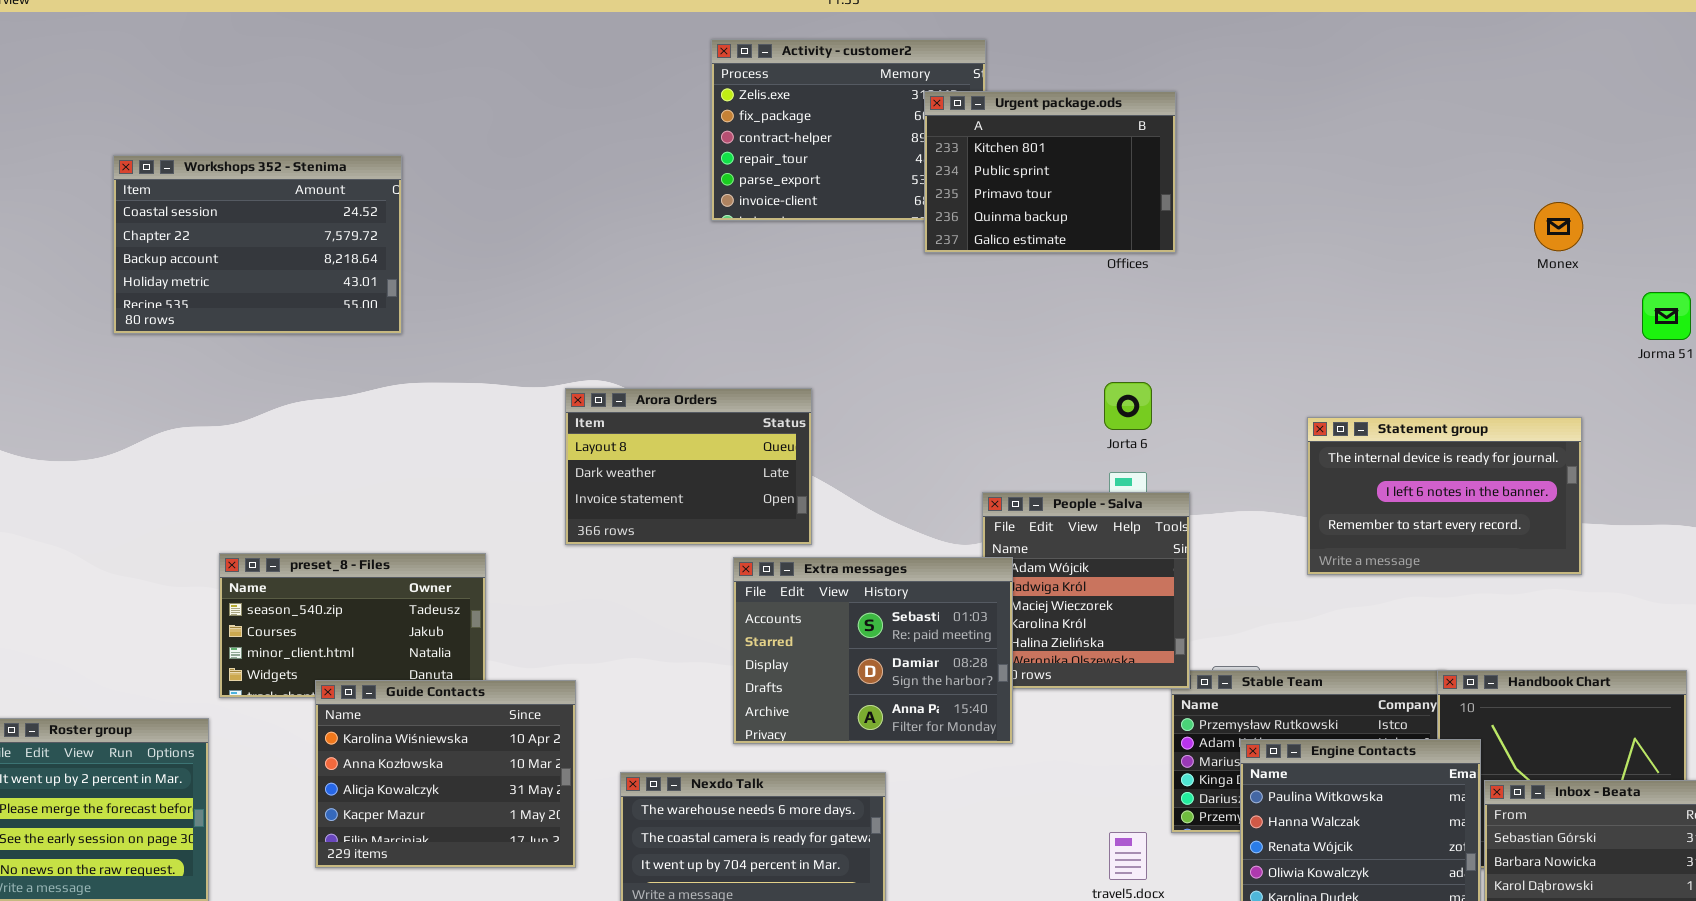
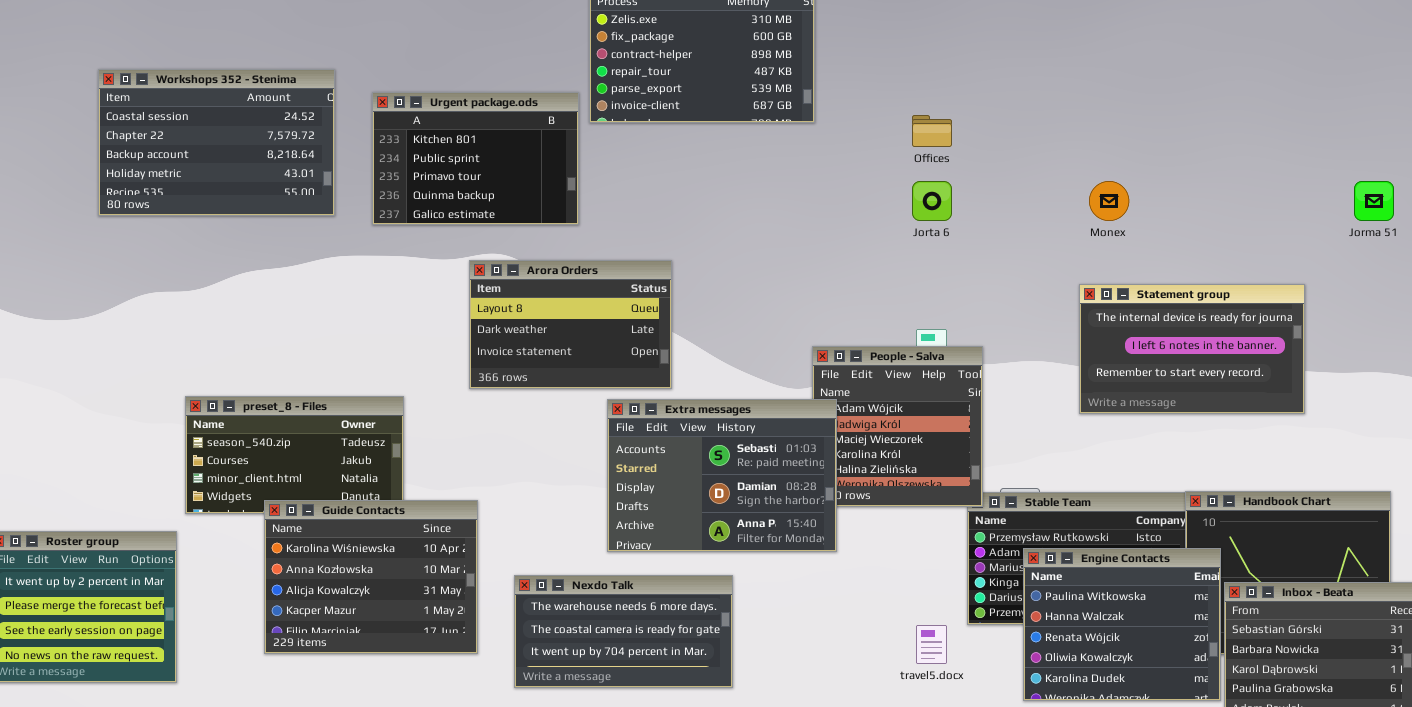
Urgent package.ods: [924,91,1176,253] -> [372,92,579,225], moved
Monex: [1534,202,1583,251] -> [1089,181,1129,221], moved
Jorta 6: [1104,382,1152,430] -> [912,181,952,221], moved

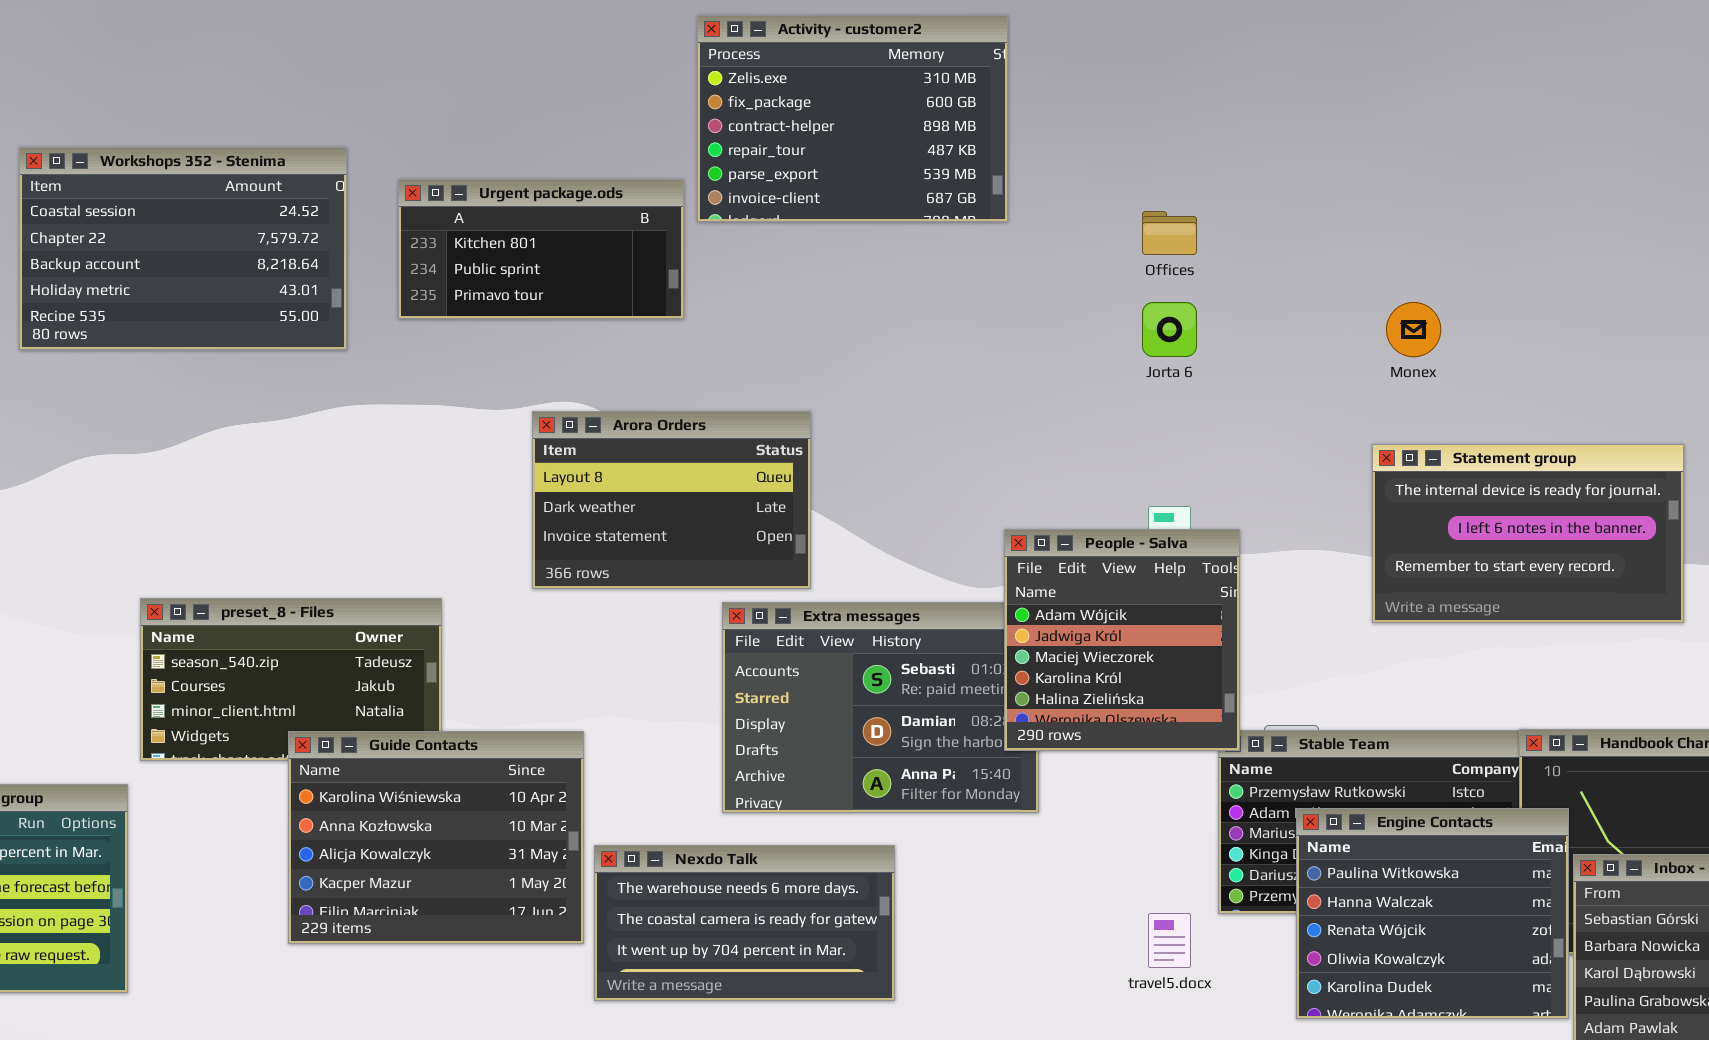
Urgent package.ods: [372,92,579,225] -> [398,179,684,319], resized
People - Salva: [812,346,983,507] -> [1004,529,1240,751], raised
Guide Contacts: [264,500,478,654] -> [288,731,584,944], moved

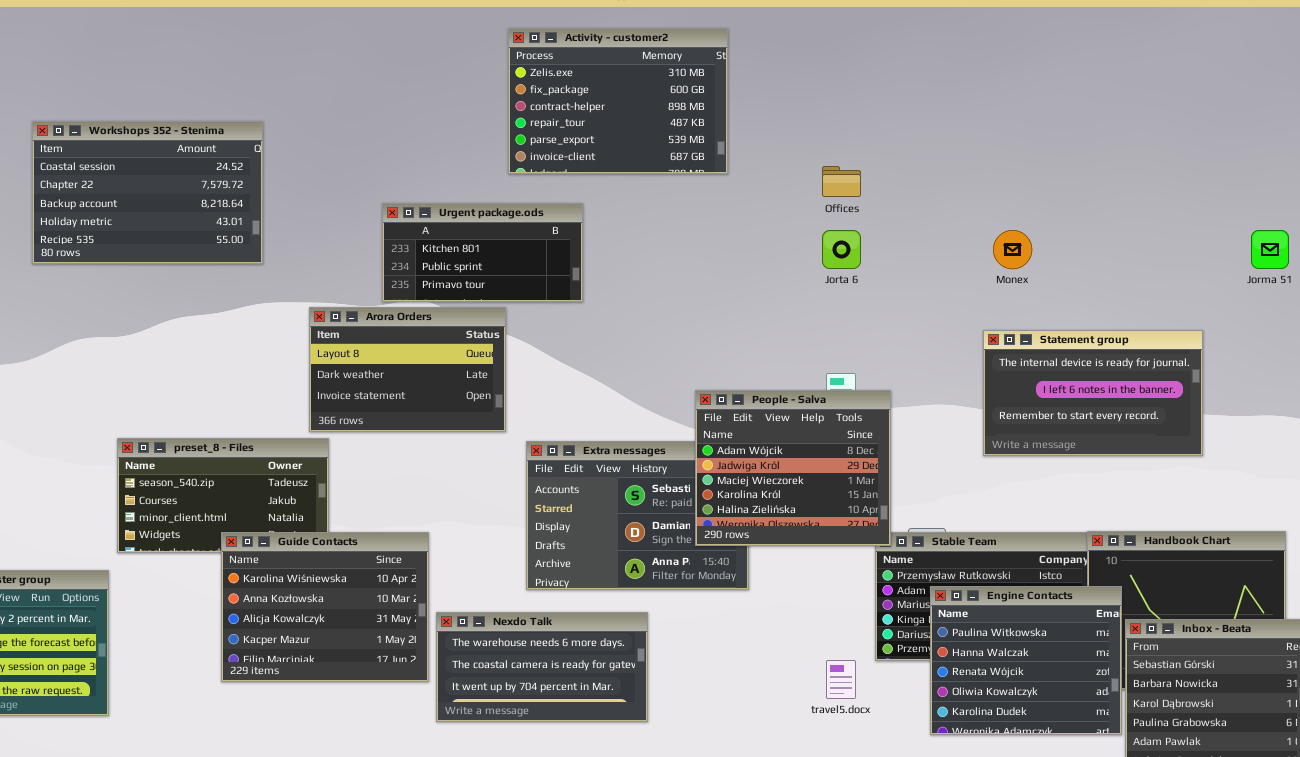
Urgent package.ods: [398,179,684,319] -> [382,203,583,302], moved
Arora Orders: [532,411,811,589] -> [309,307,506,432], moved
People - Salva: [1004,529,1240,751] -> [695,390,891,546], resized

